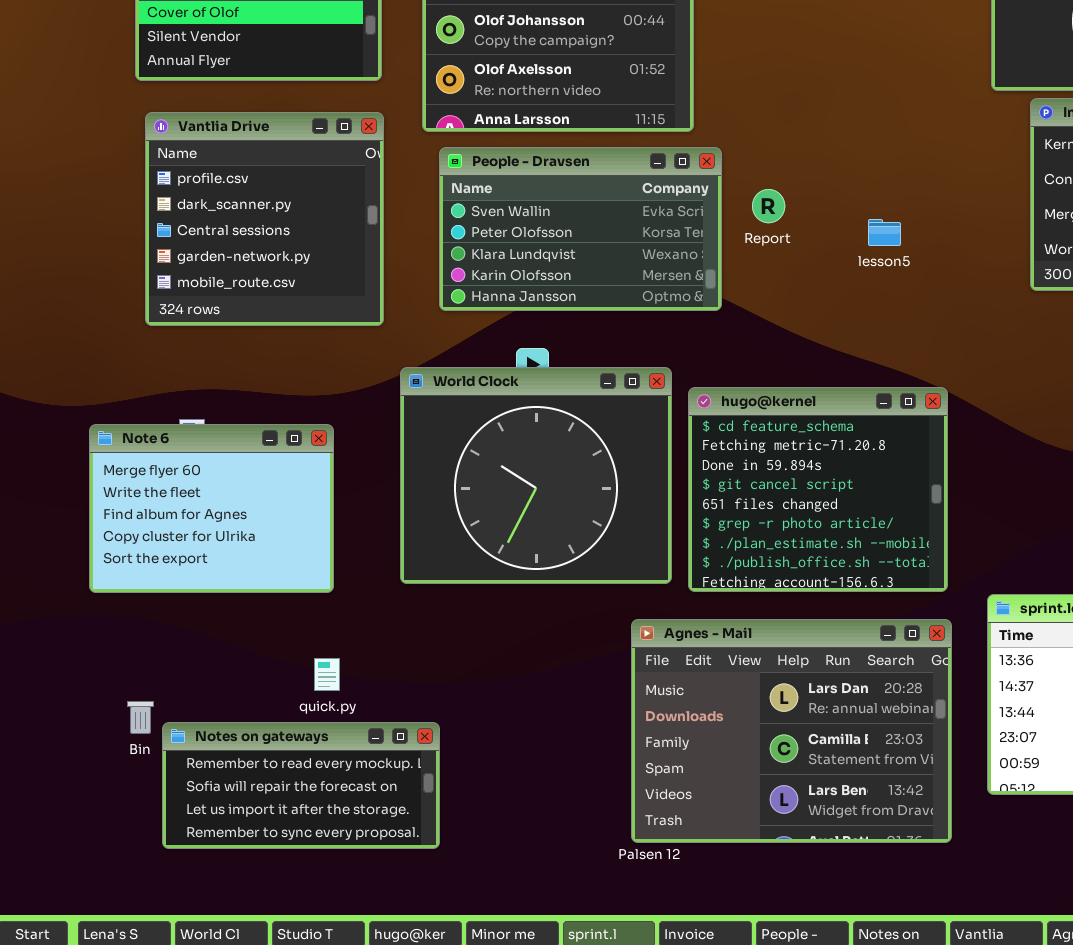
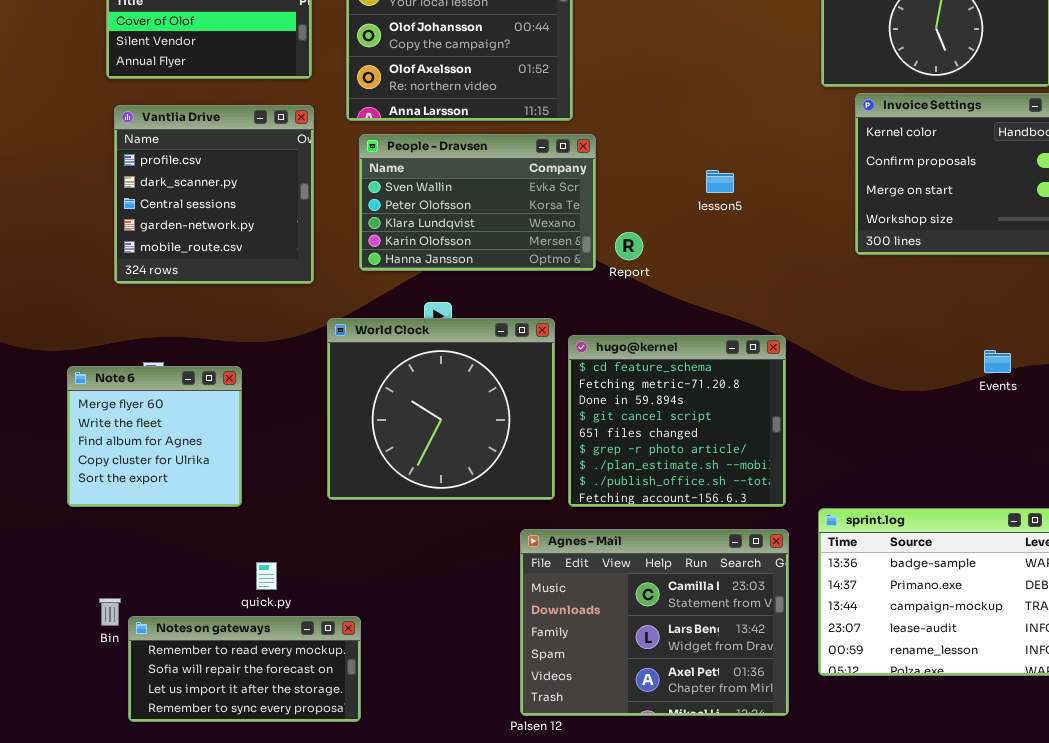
Report: [752,189,785,223] -> [615,232,643,260], moved
lesson5: [868,219,901,246] -> [706,170,734,193], moved
Note 6: [89,424,334,593] -> [67,366,242,507], resized
Agnes - Mail: [631,619,952,843] -> [520,529,789,716], scrolled down 1 row

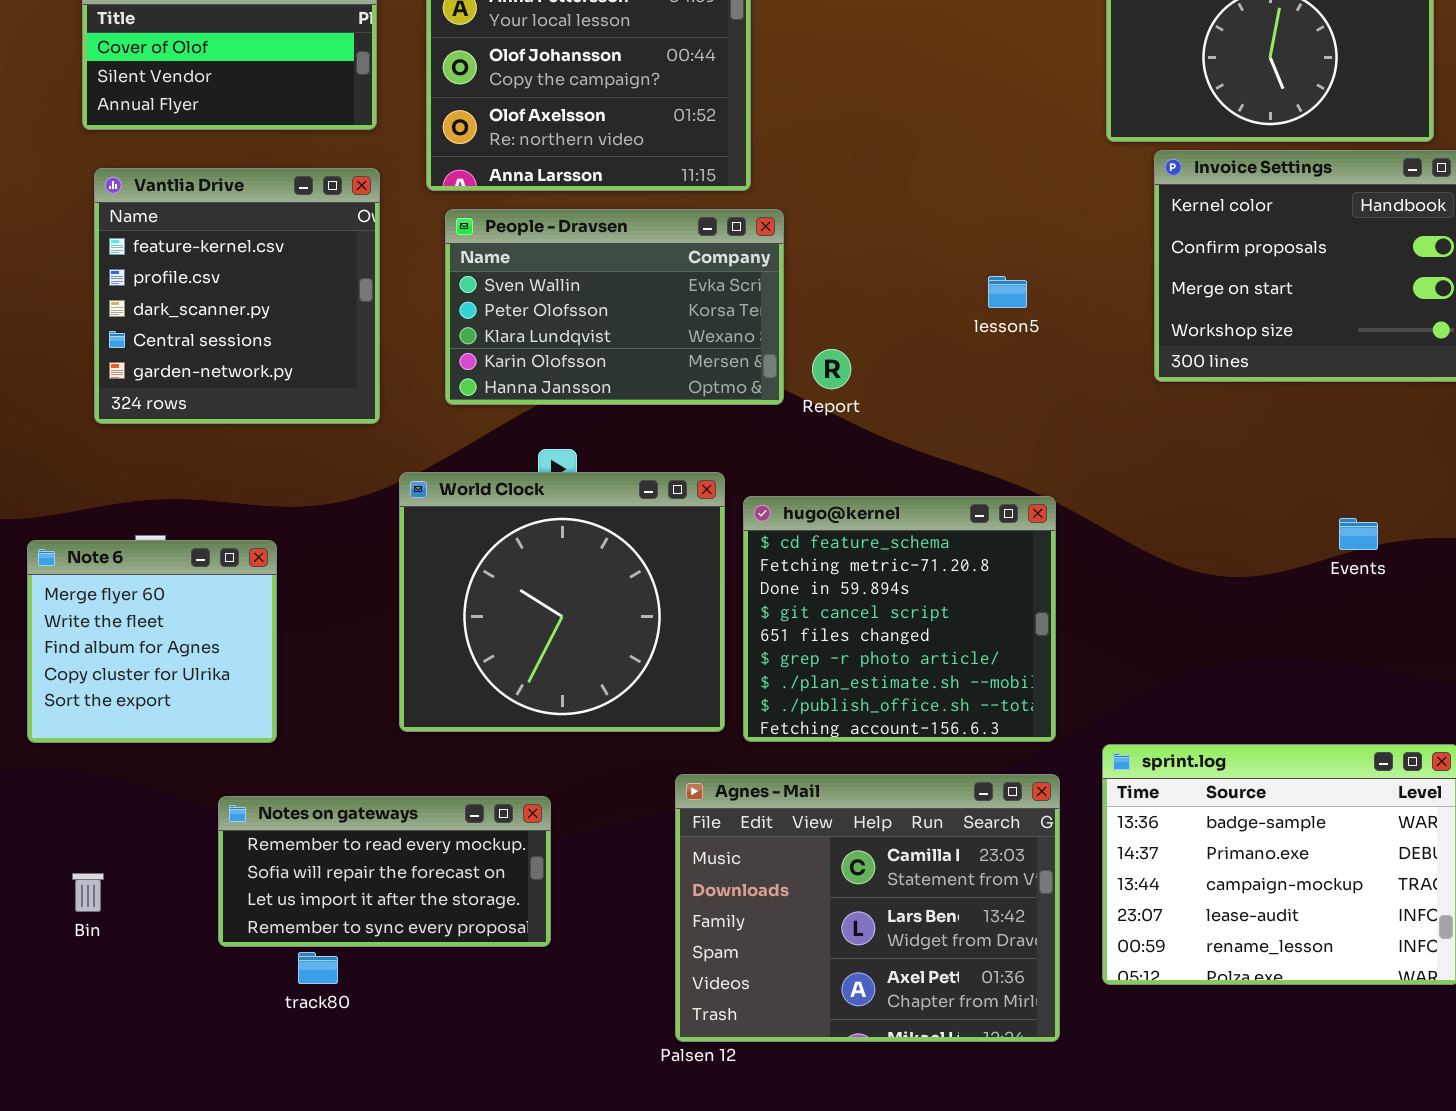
Vantlia Drive: [114,105,314,284] -> [94,168,380,424], scrolled up 1 row
lesson5: [706,170,734,193] -> [988,276,1027,308], moved
Notes on gateways: [128,616,361,722] -> [218,796,551,947], moved

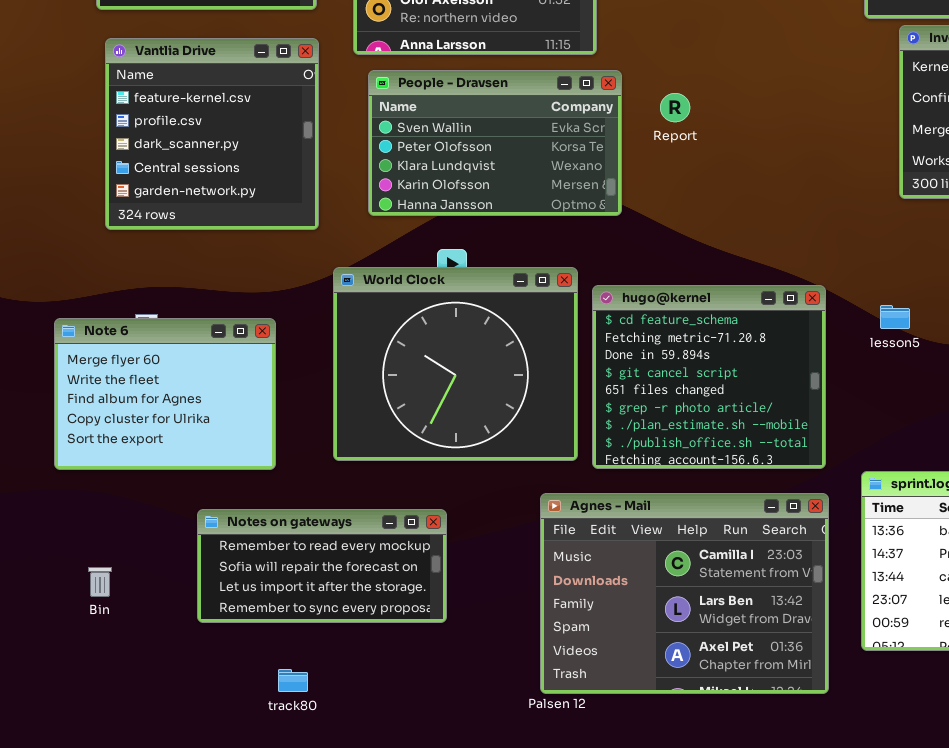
lesson5: [988,276,1027,308] -> [880,305,910,329], moved
Report: [812,349,851,389] -> [660,93,690,122], moved
Note 6: [27,540,277,743] -> [54,318,276,470], resized
track80: [298,952,338,984] -> [278,669,308,692], moved

